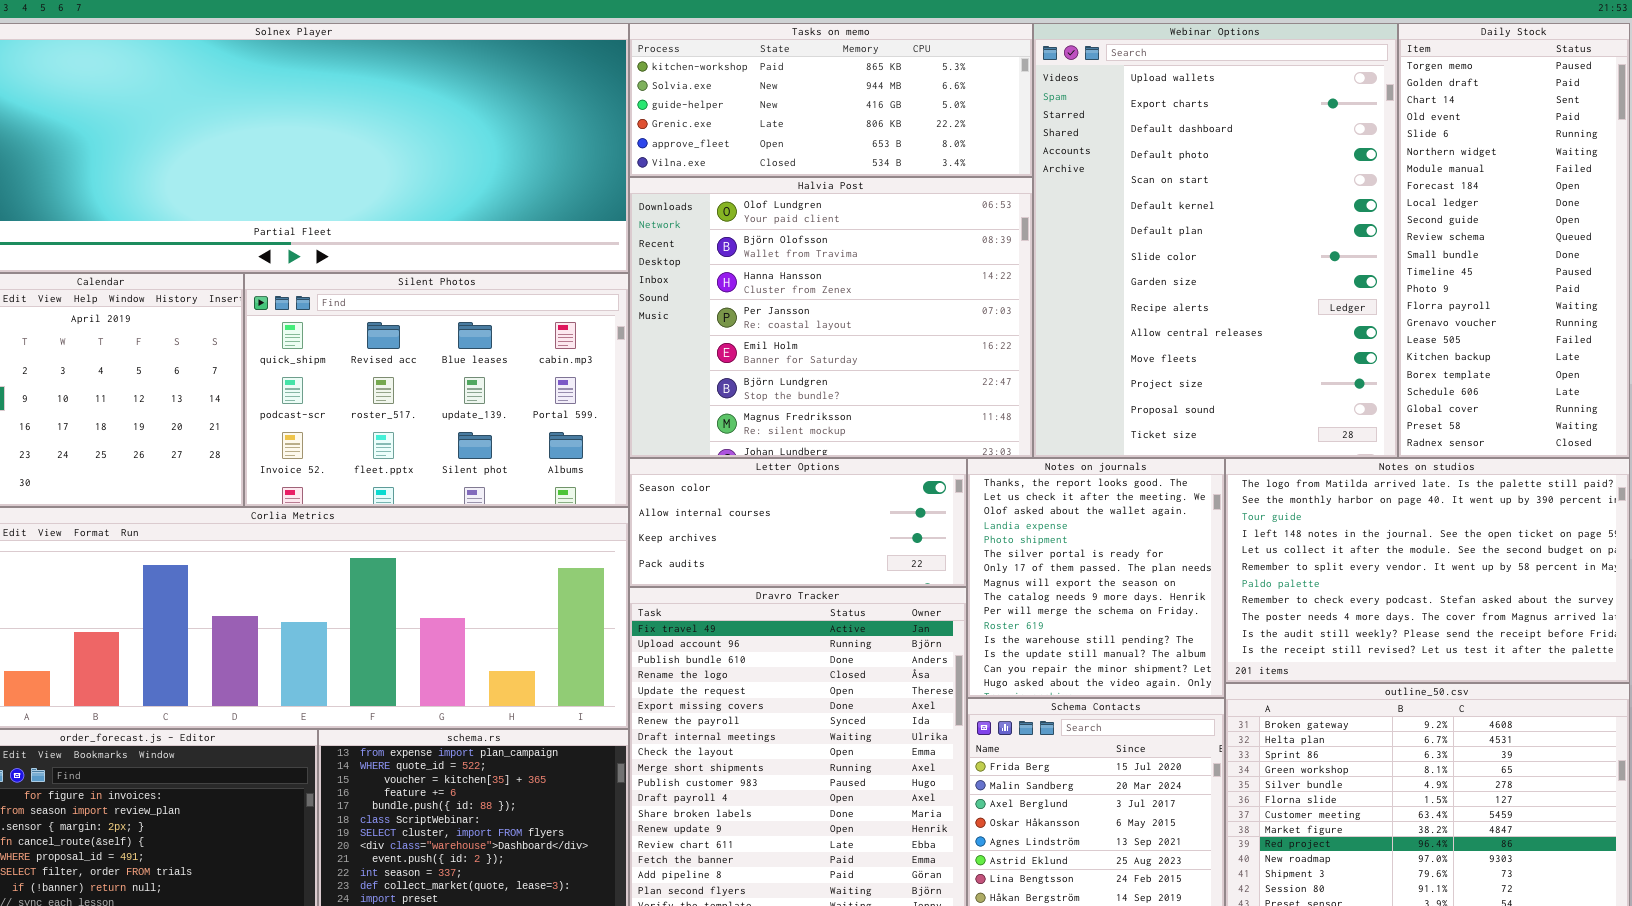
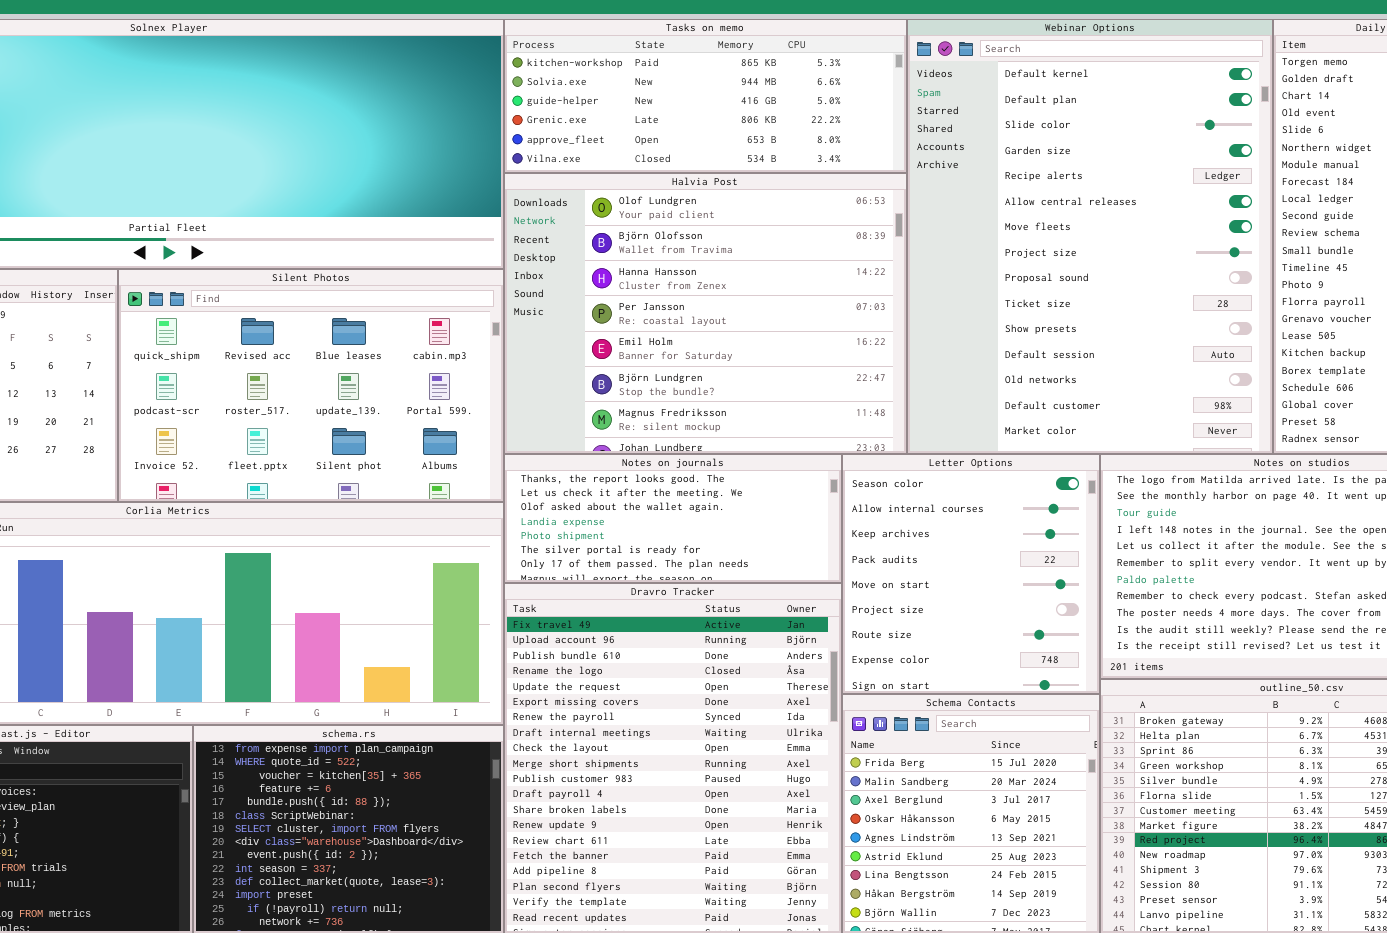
Webinar Options: [1033,23,1398,458] -> [907,19,1273,454], scrolled down 5 rows
Letter Options: [629,458,967,587] -> [842,454,1100,694], moved, resized
Notes on journals: [967,458,1225,698] -> [504,454,842,583], moved, resized

